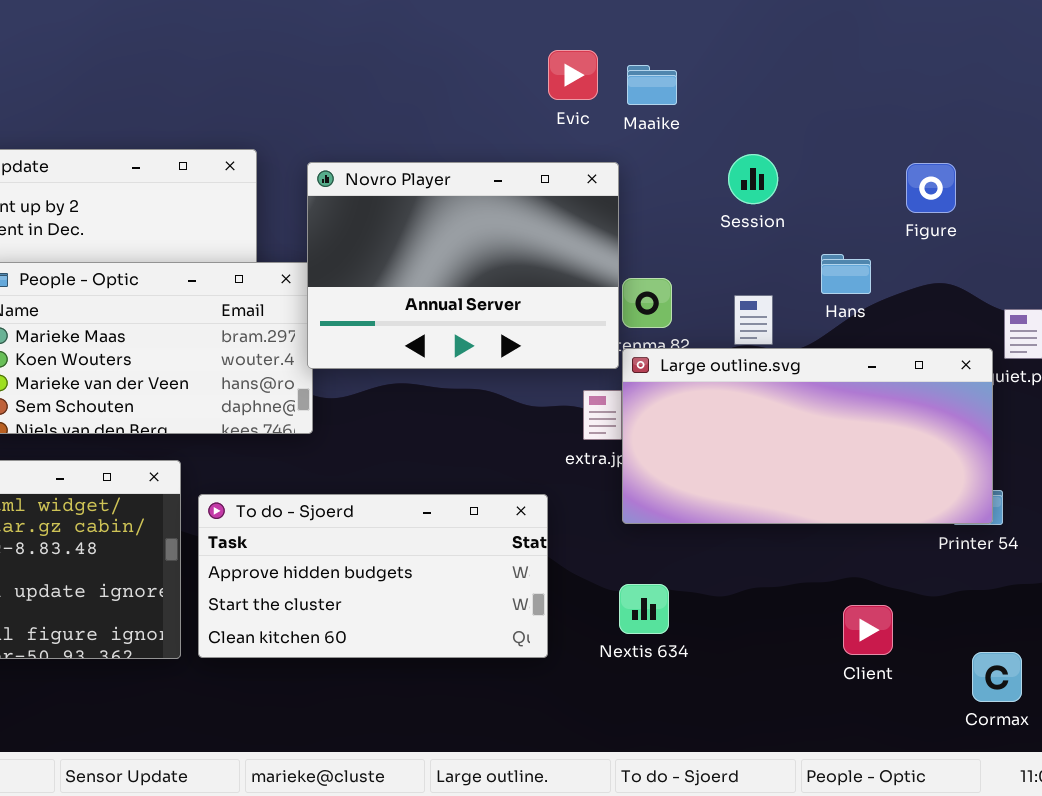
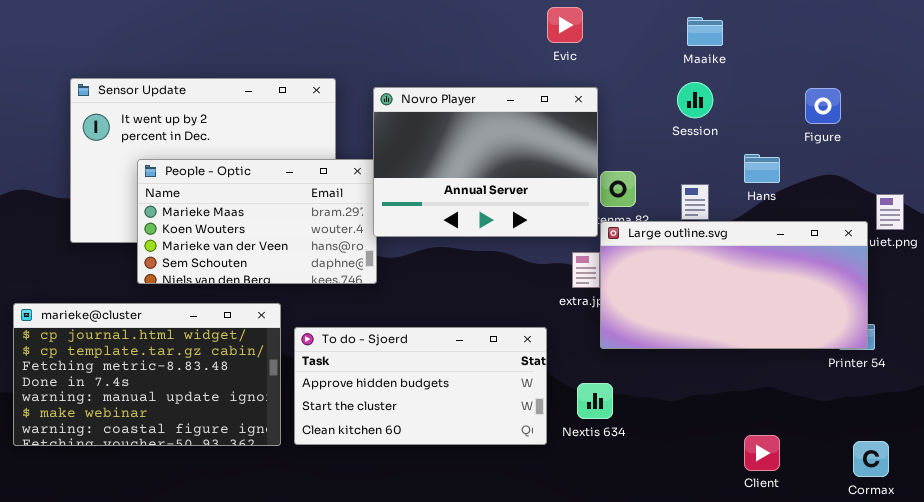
Maaike: [627,65,677,105] -> [687,17,723,46], moved
Nextis 634: [619,584,669,634] -> [577,383,613,419], moved
Client: [843,605,893,655] -> [744,435,780,471], moved

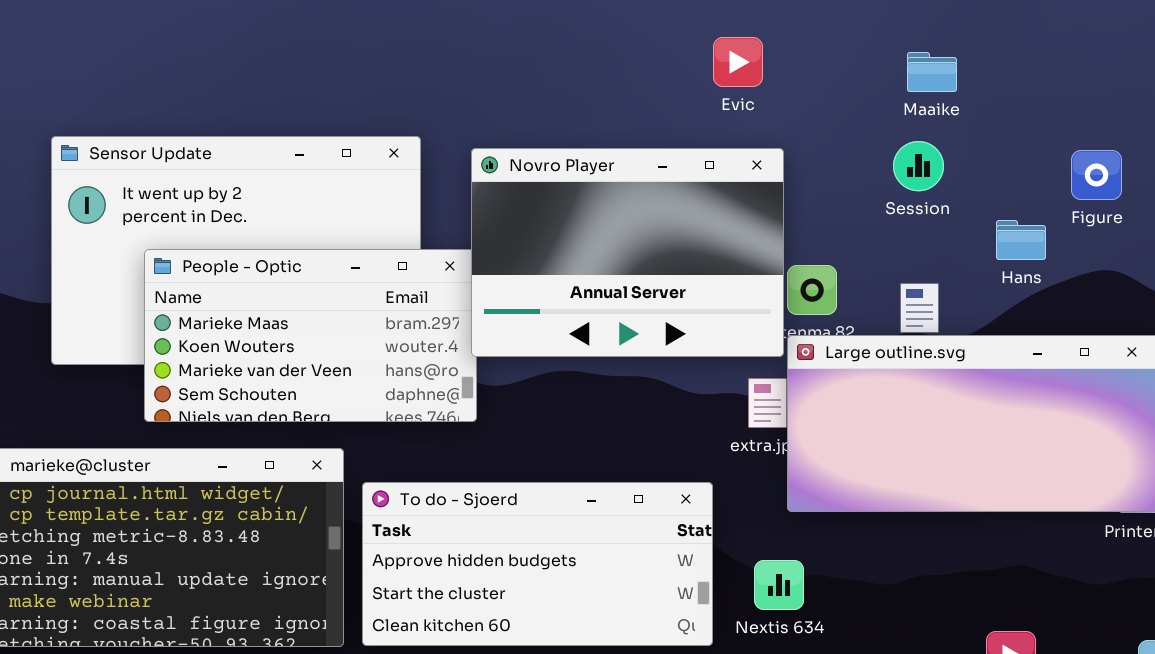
Hans: [744,154,780,183] -> [996,220,1046,260], moved

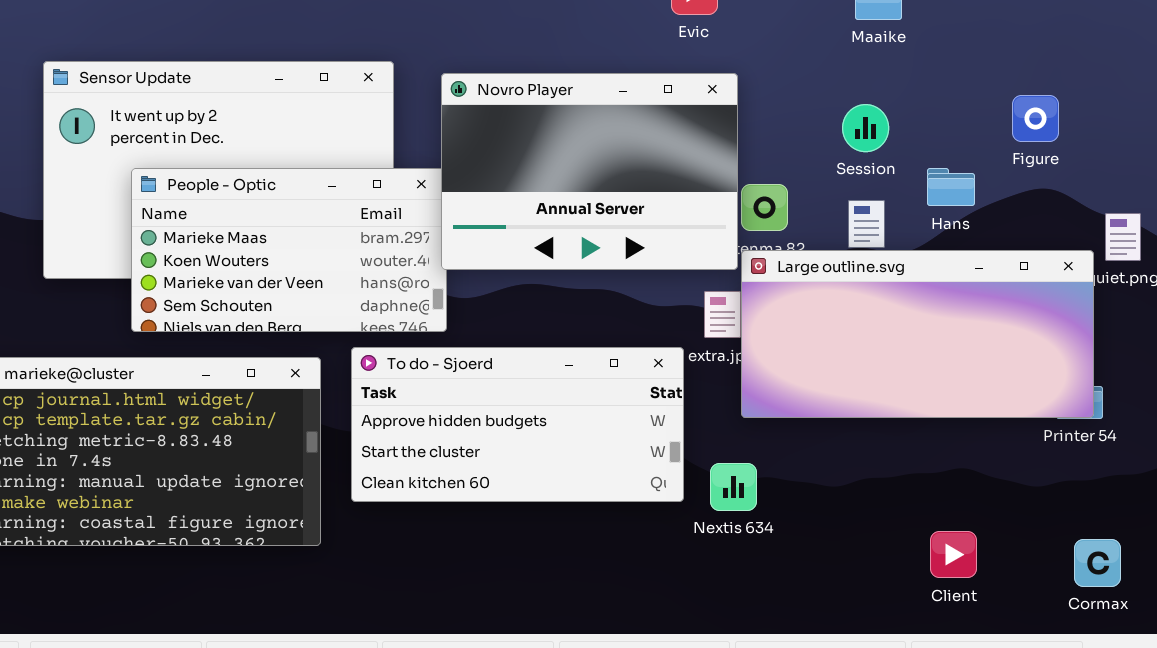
Session: [893,141,944,191] -> [842,104,889,152], moved
Figure: [1071,150,1122,200] -> [1012,95,1059,142], moved
Hans: [996,220,1046,260] -> [927,168,975,206], moved
To do - Sjoerd: [362,482,713,646] -> [351,347,684,502], moved

